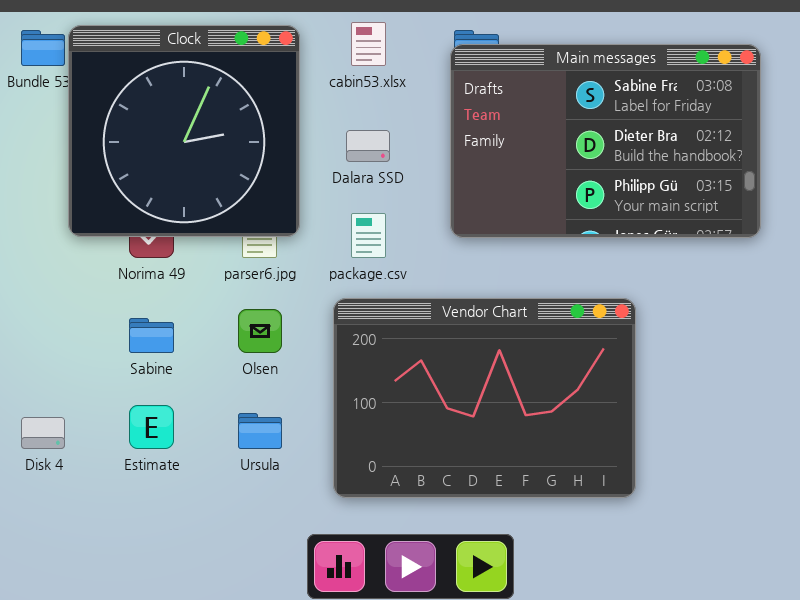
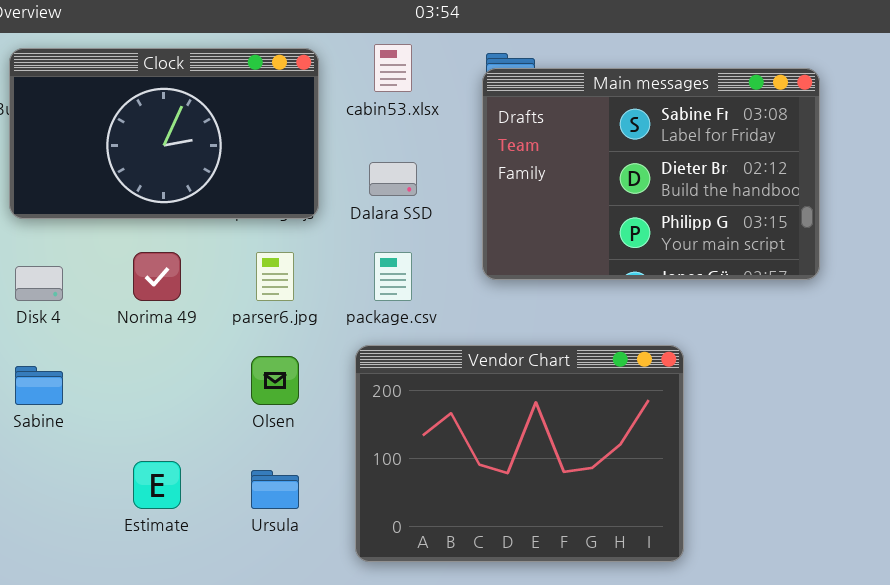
Clock: [68,25,300,237] -> [9,48,319,219], resized
Sabine: [129,318,174,353] -> [15,366,63,405], moved
Disk 4: [21,417,65,449] -> [15,266,63,301], moved

